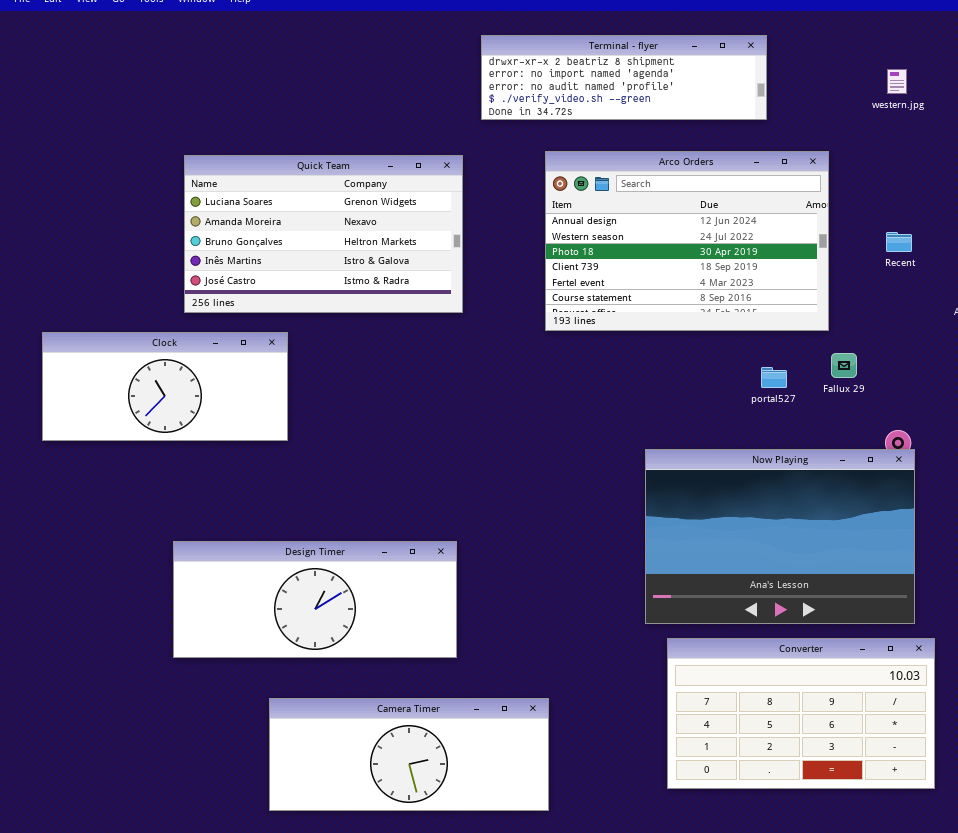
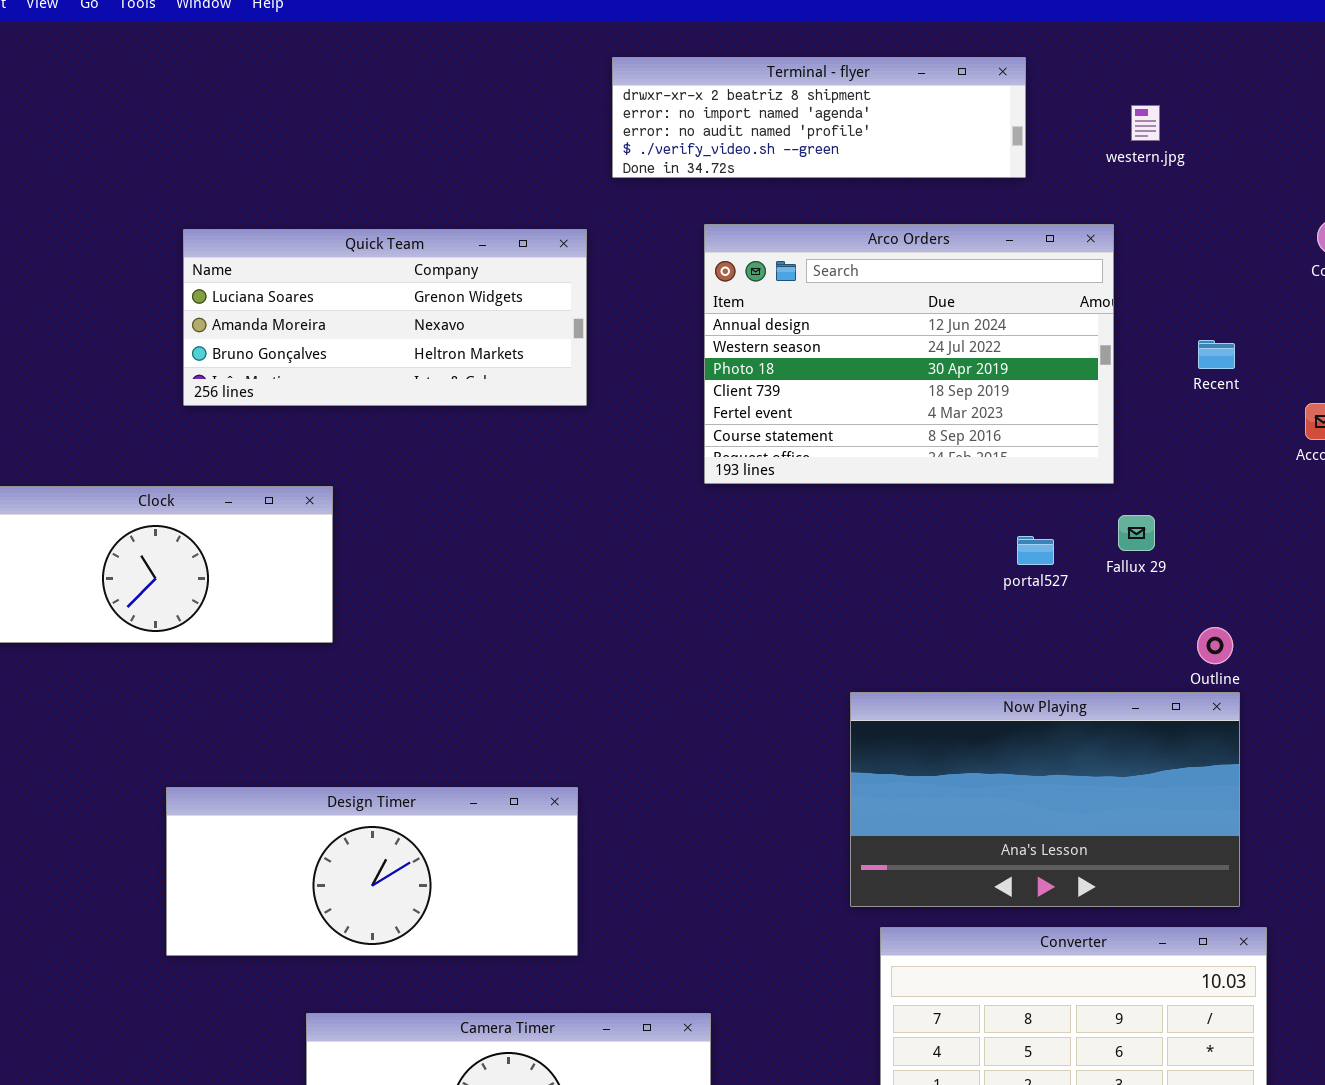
western.jpg: [887,69,907,94] -> [1131,105,1160,141], moved
Quick Team: [184,155,463,313] -> [183,229,587,406], resized
Now Playing: [645,449,915,624] -> [850,692,1240,907], resized

